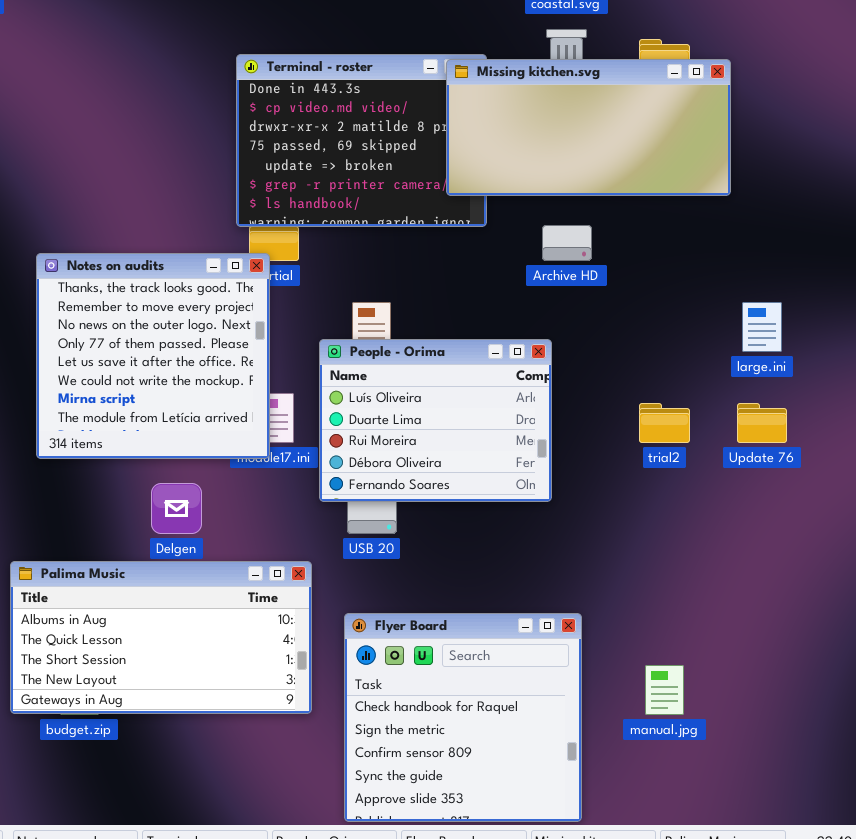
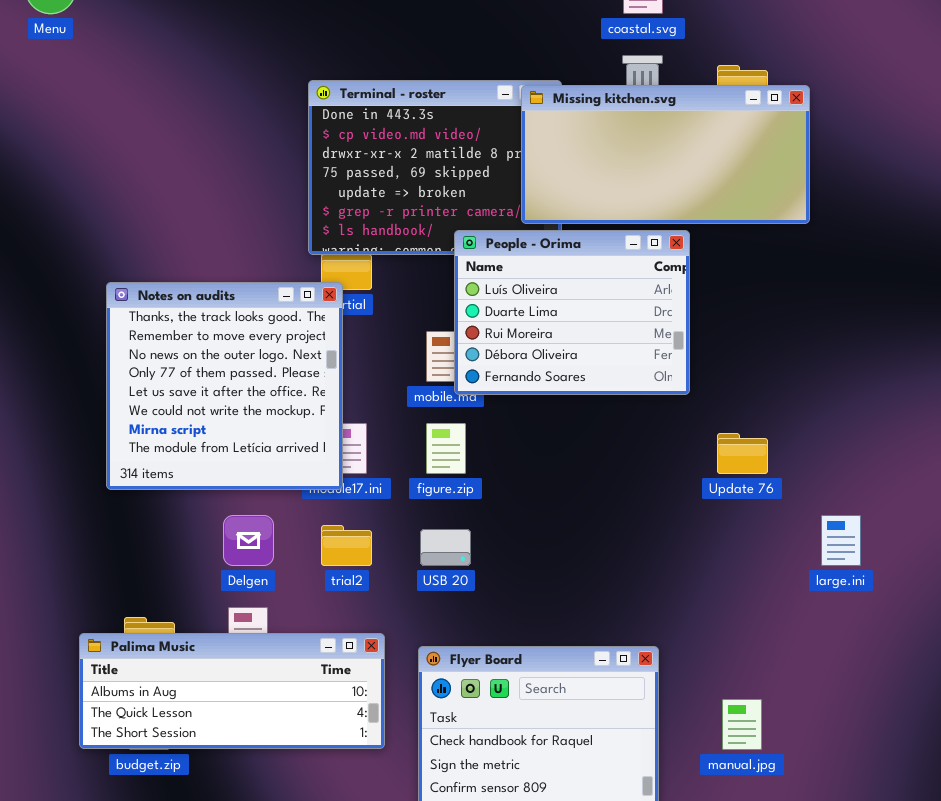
large.ini: [742,302,782,352] -> [821,515,861,566], moved
People - Orima: [319,339,552,502] -> [454,230,690,395], moved
trial2: [639,403,690,443] -> [321,525,372,566], moved
Update 76: [737,403,787,443] -> [717,433,768,474], moved
Palima Music: [10,561,312,714] -> [79,633,385,749], resized

